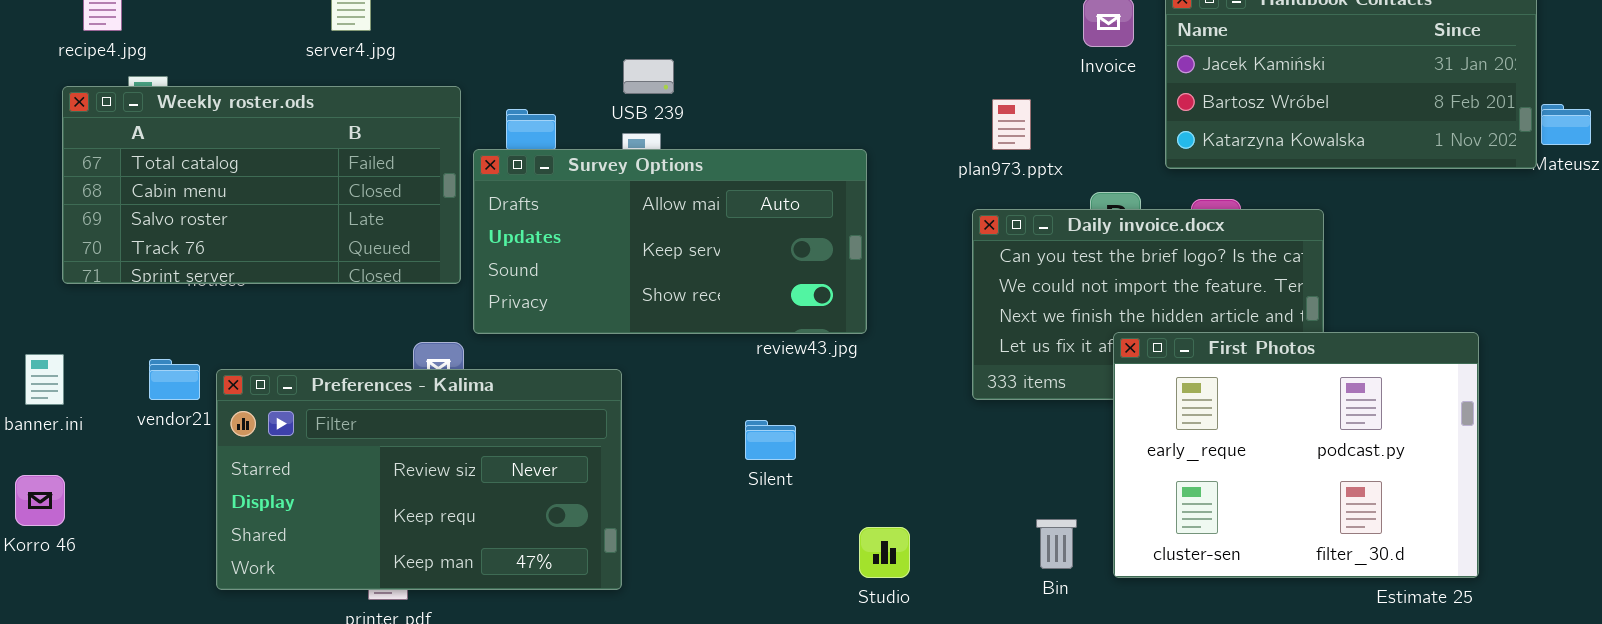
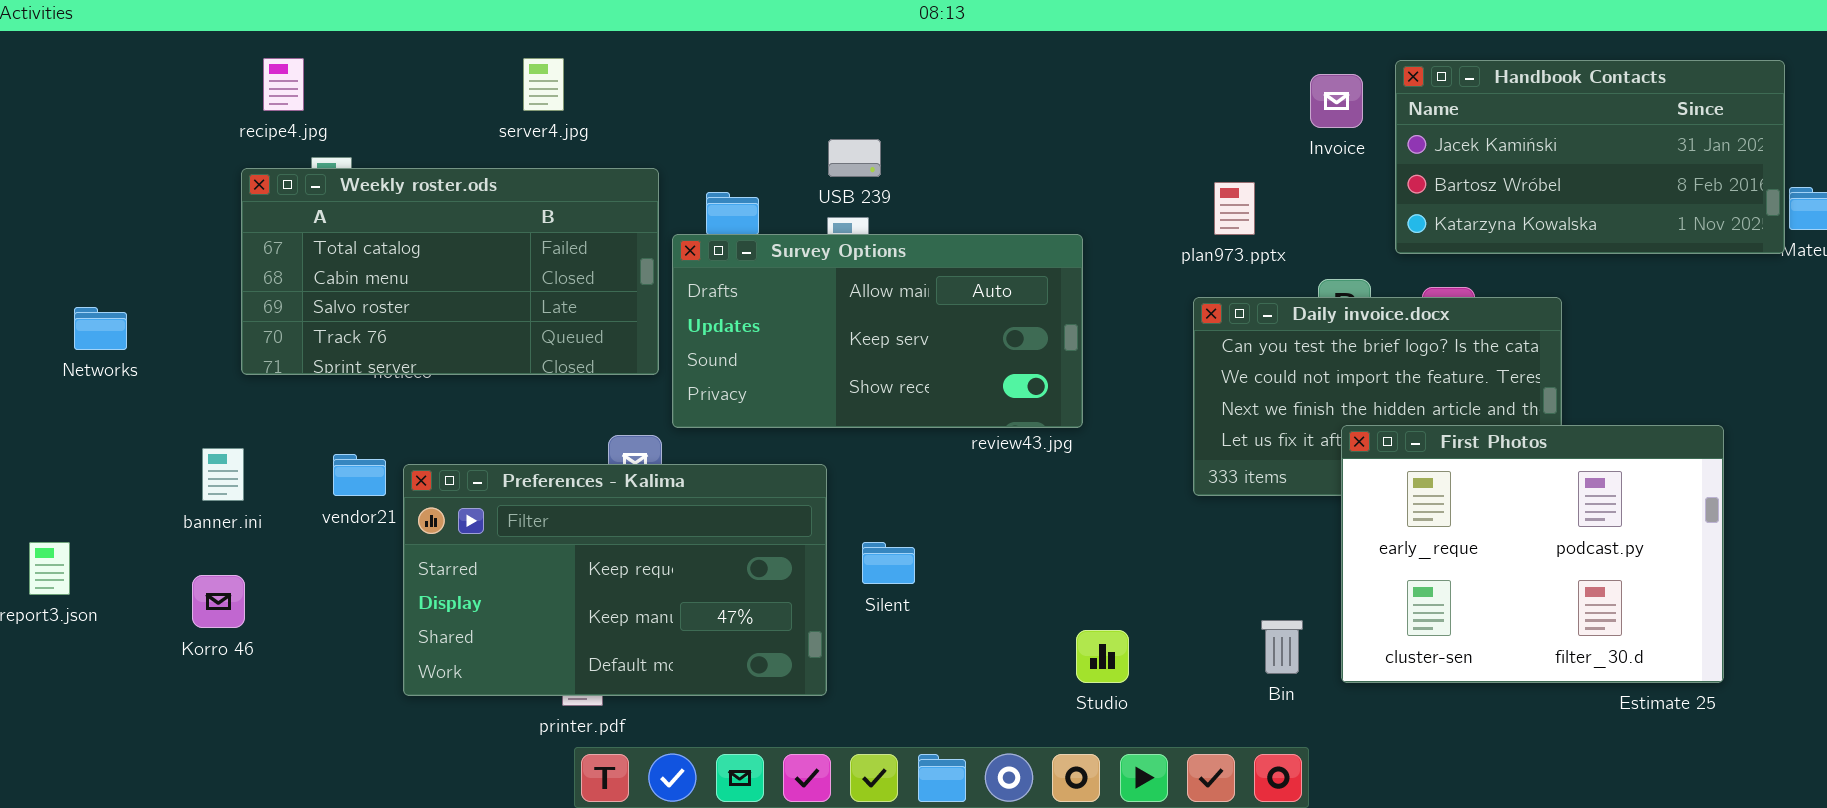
Preferences - Kalima: [216,369,622,590] -> [403,464,827,696], scrolled down 1 row
Silent: [745,420,796,460] -> [862,542,915,584], moved

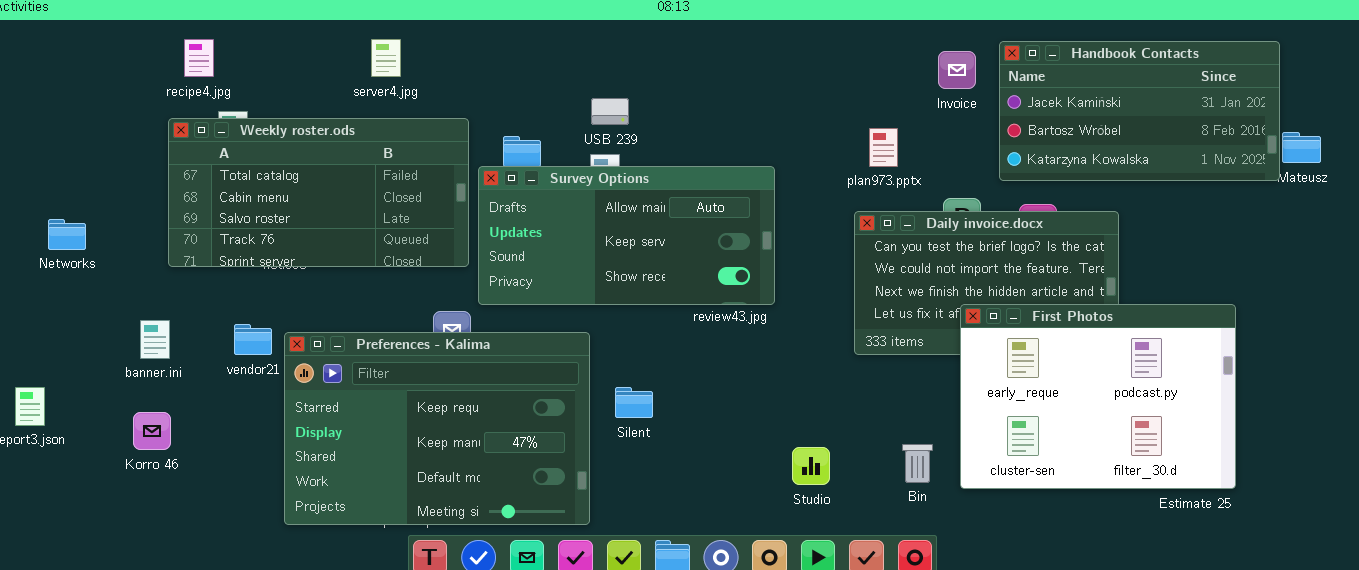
Preferences - Kalima: [403,464,827,696] -> [284,332,590,525], resized
Studio: [1076,630,1129,683] -> [792,447,830,485], moved

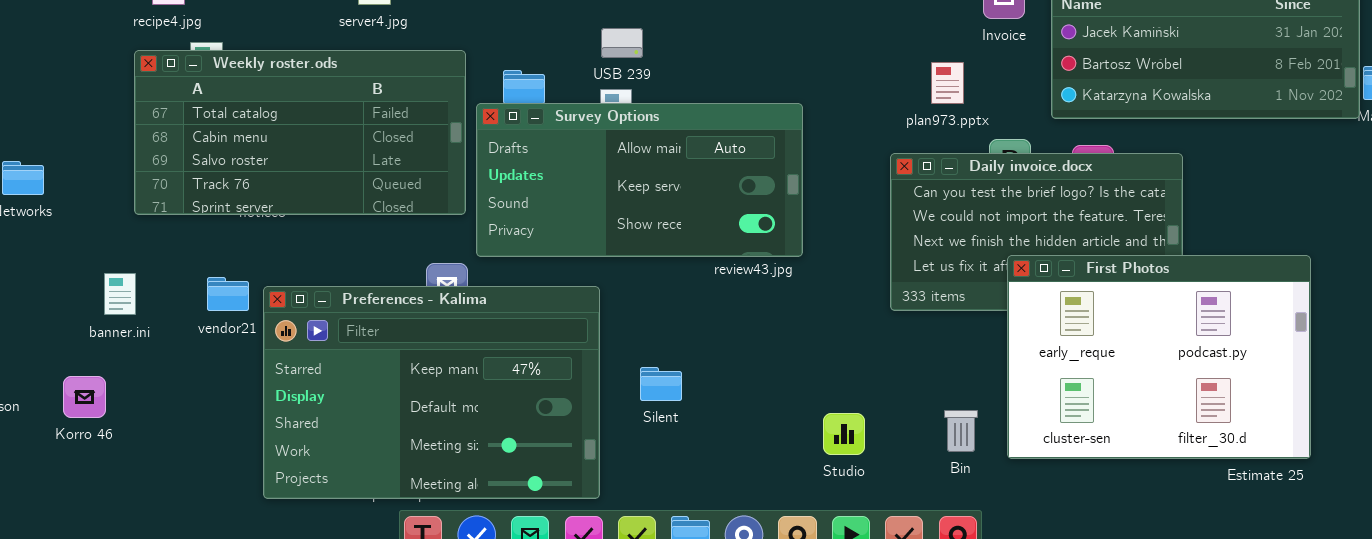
plan973.pptx: [869,128,898,167] -> [931,62,964,104], moved
Preferences - Kalima: [284,332,590,525] -> [263,286,600,499], scrolled down 1 row
Silent: [615,387,653,418] -> [640,367,682,401], moved
Korro 46: [133,412,171,450] -> [63,376,106,418], moved

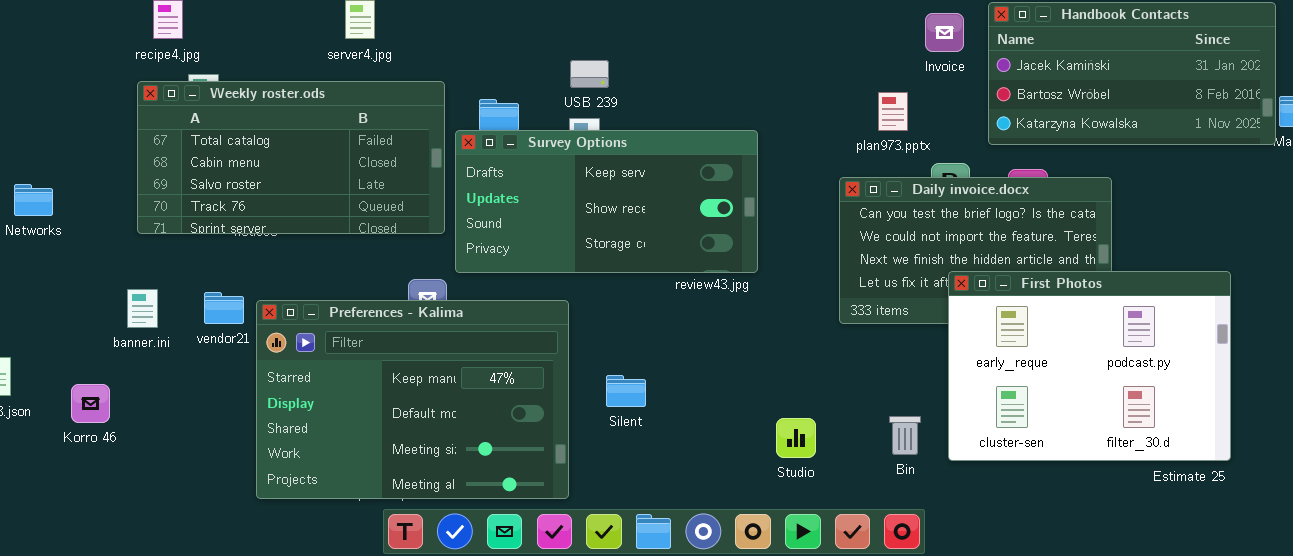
Survey Options: [476,103,803,257] -> [455,130,758,273], scrolled down 1 row
banner.ini: [104,273,136,315] -> [127,289,158,328], moved

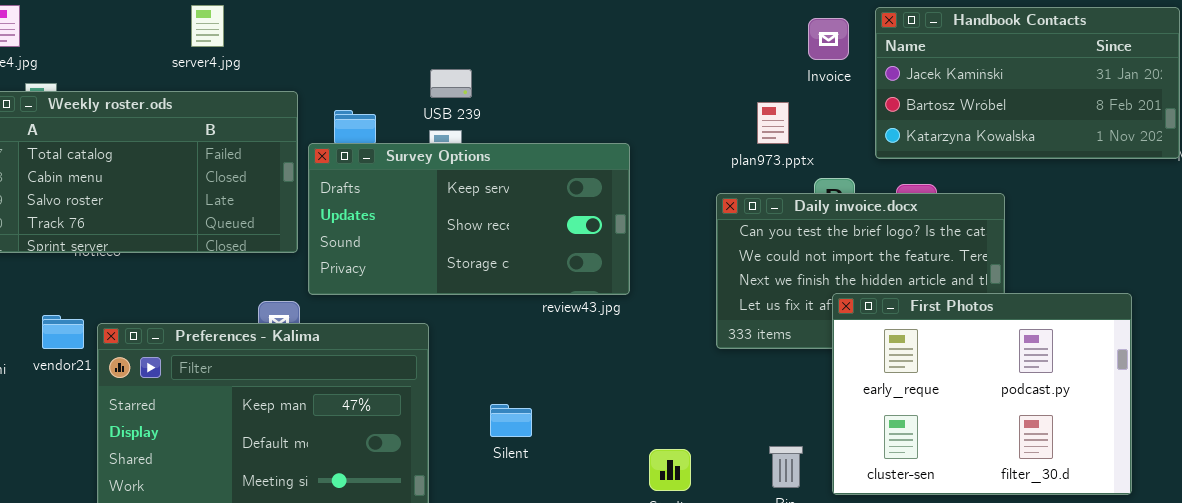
Silent: [606,375,646,407] -> [490,404,532,437], moved

